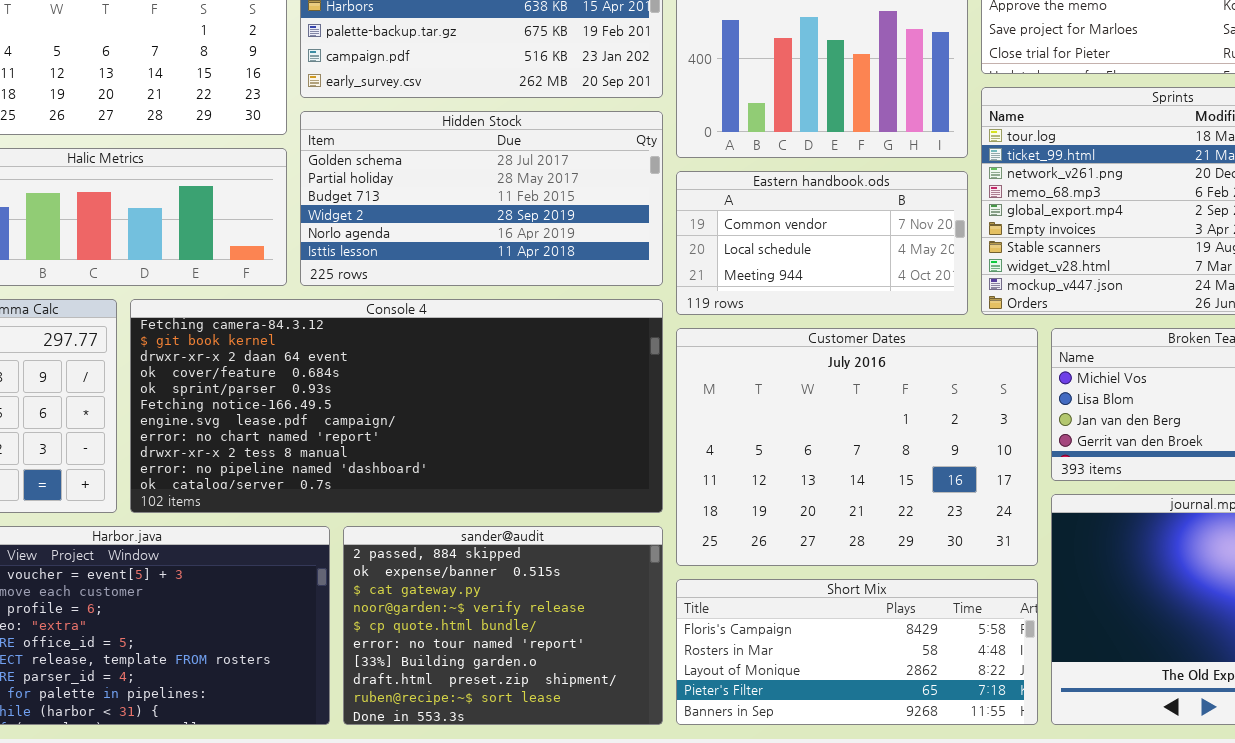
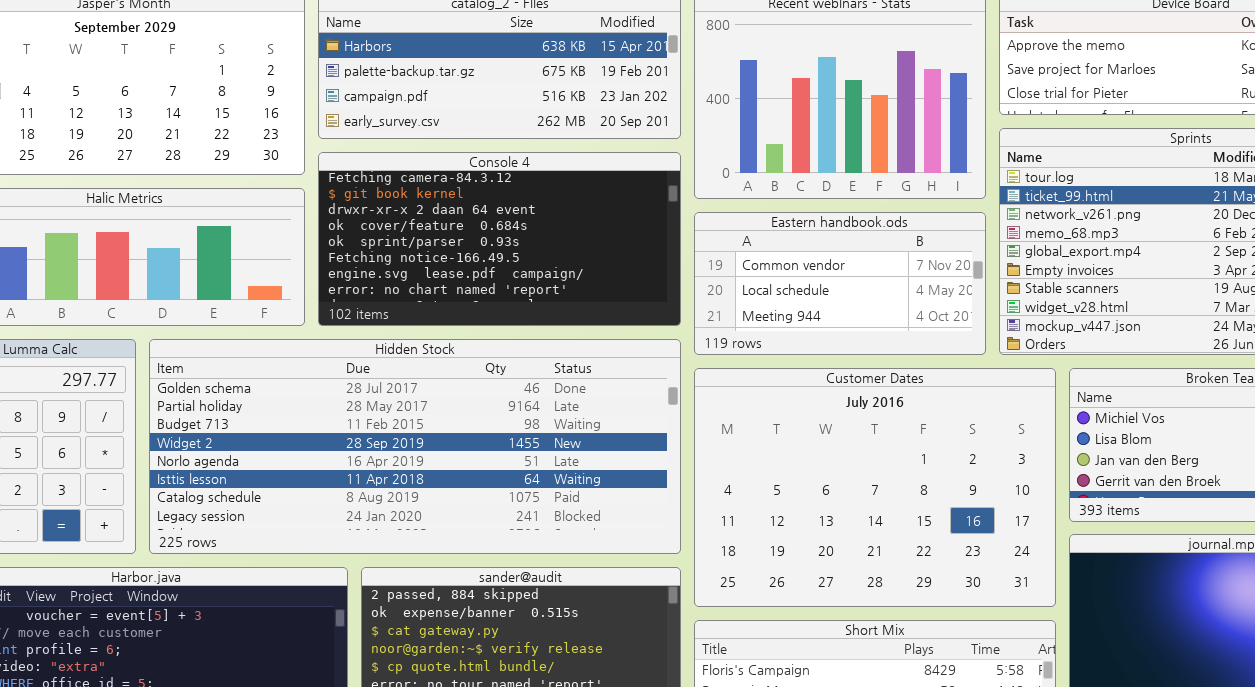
Hidden Stock: [300,111,663,286] -> [149,339,681,554], moved, resized
Console 4: [130,299,663,513] -> [318,152,681,326], moved, resized

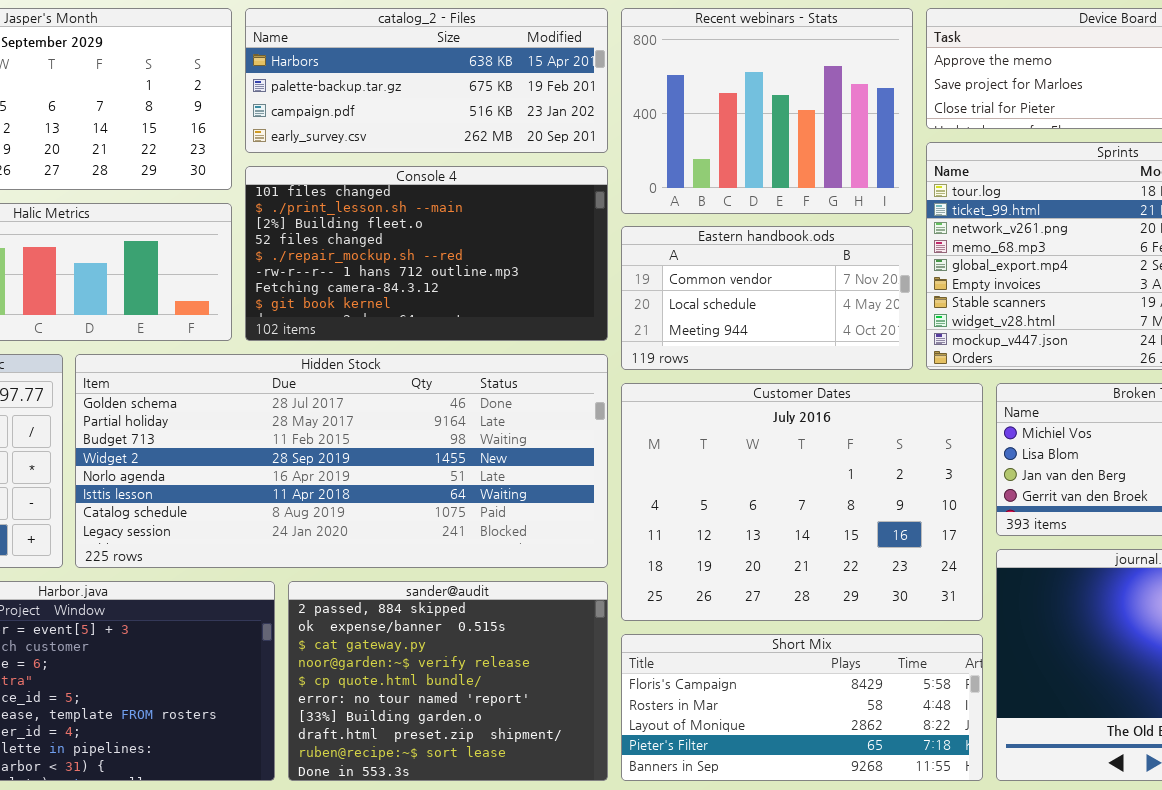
Console 4: [318,152,681,326] -> [245,166,608,341], scrolled up 6 rows

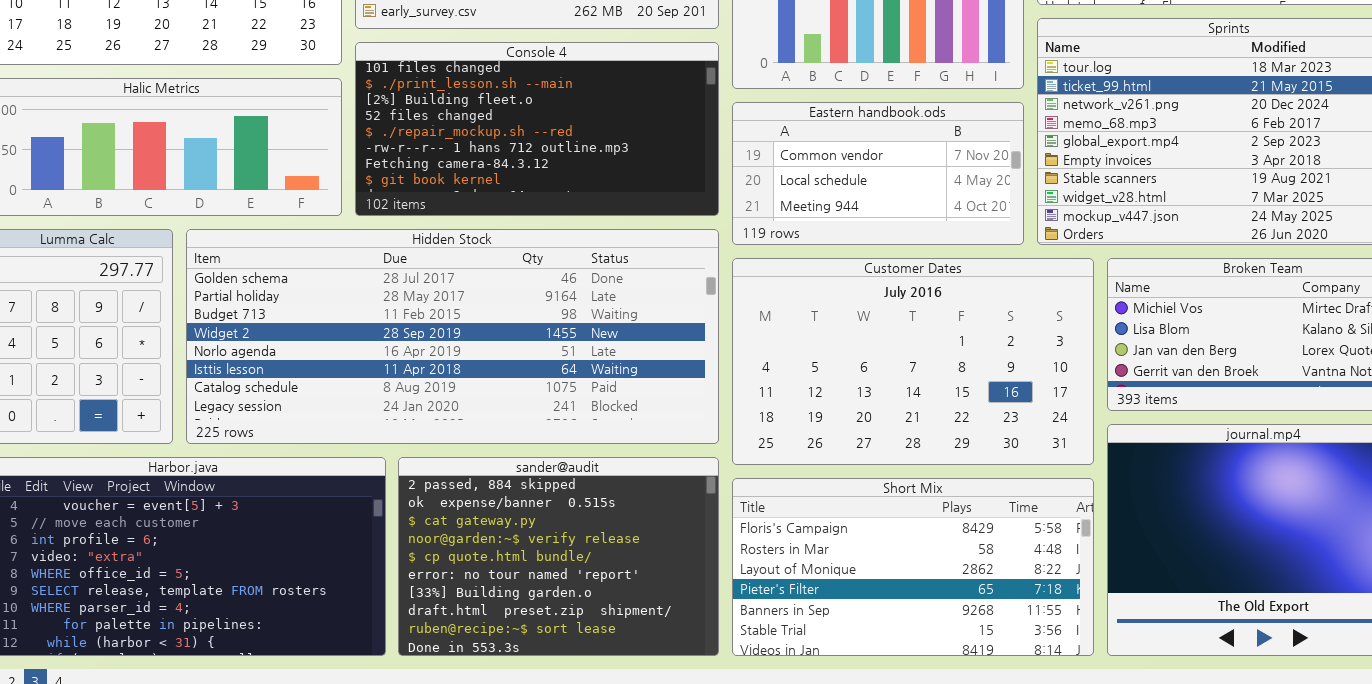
Customer Dates: [621,383,983,621] -> [732,258,1094,465], resized
Short Mix: [621,634,983,781] -> [732,478,1094,656], resized

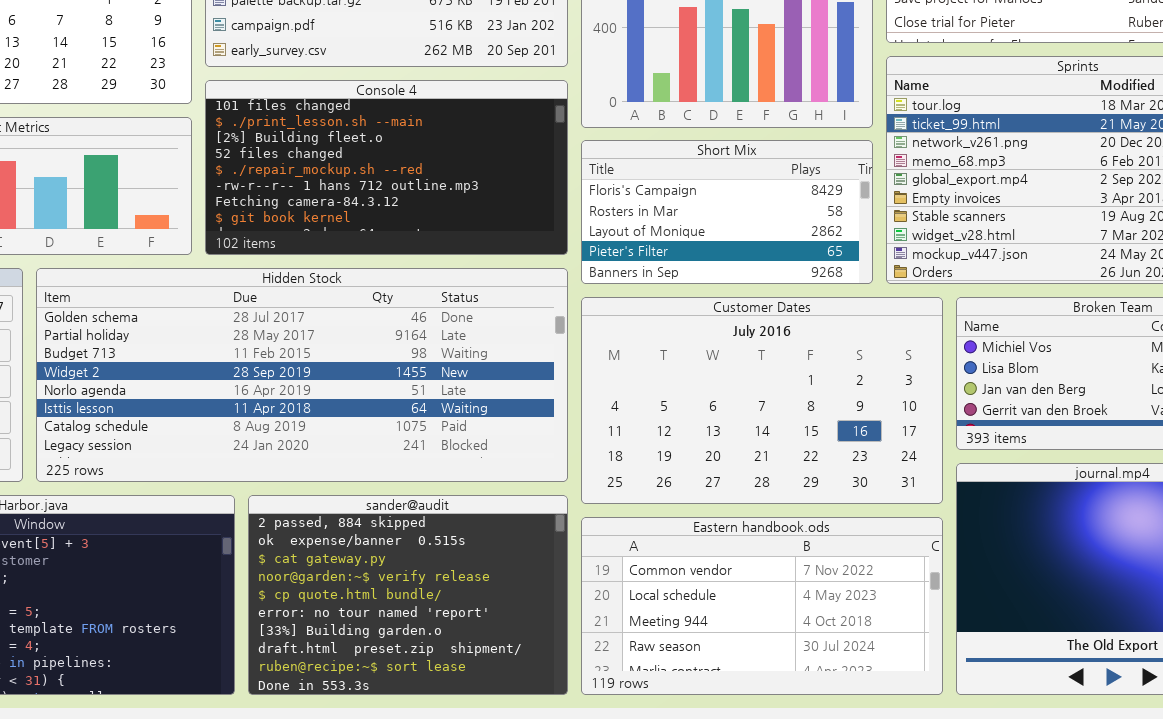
Eastern handbook.ods: [732,102,1024,245] -> [581,517,943,695], moved, resized
Short Mix: [732,478,1094,656] -> [581,140,873,284], moved, resized

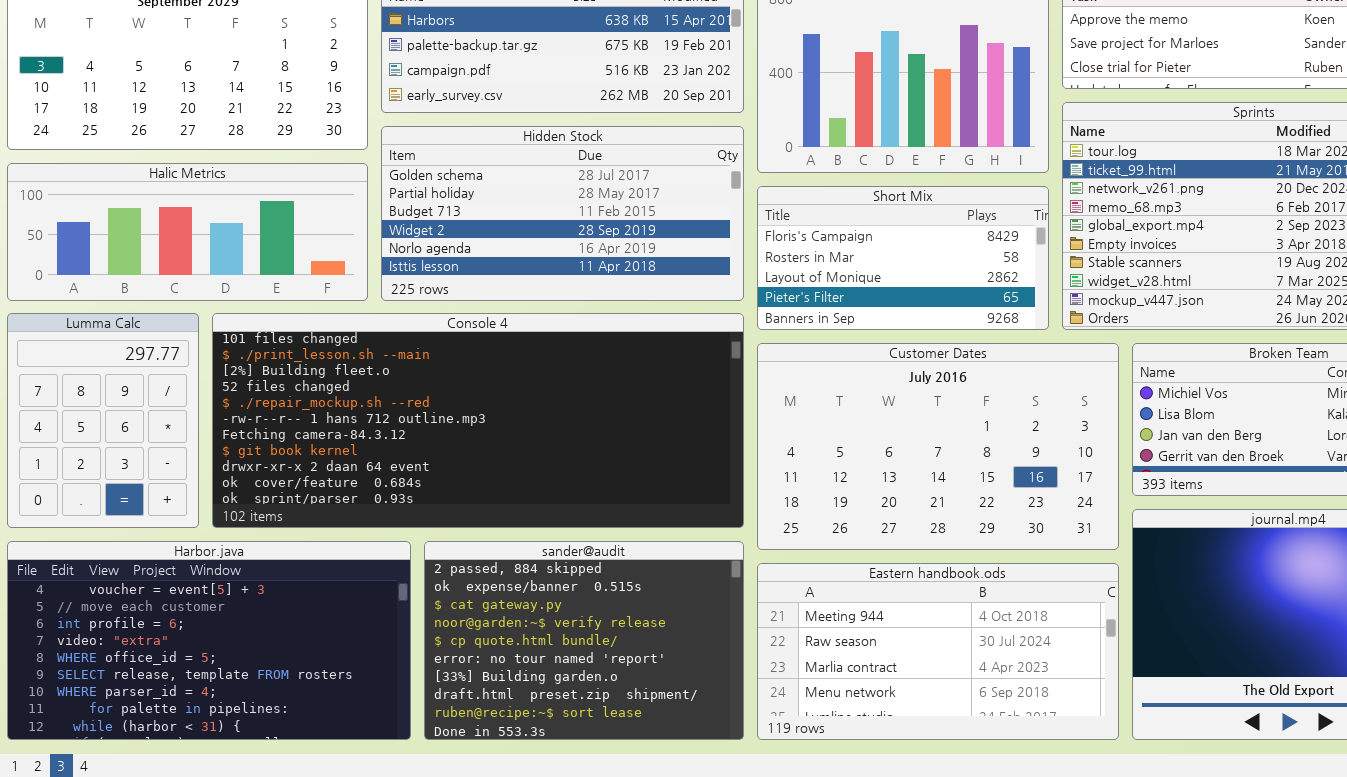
Console 4: [205,80,568,255] -> [212,313,744,528], moved, resized
Hidden Stock: [36,268,568,482] -> [381,126,744,301], moved, resized
Eastern handbook.ods: [581,517,943,695] -> [757,563,1119,740], scrolled down 2 rows

